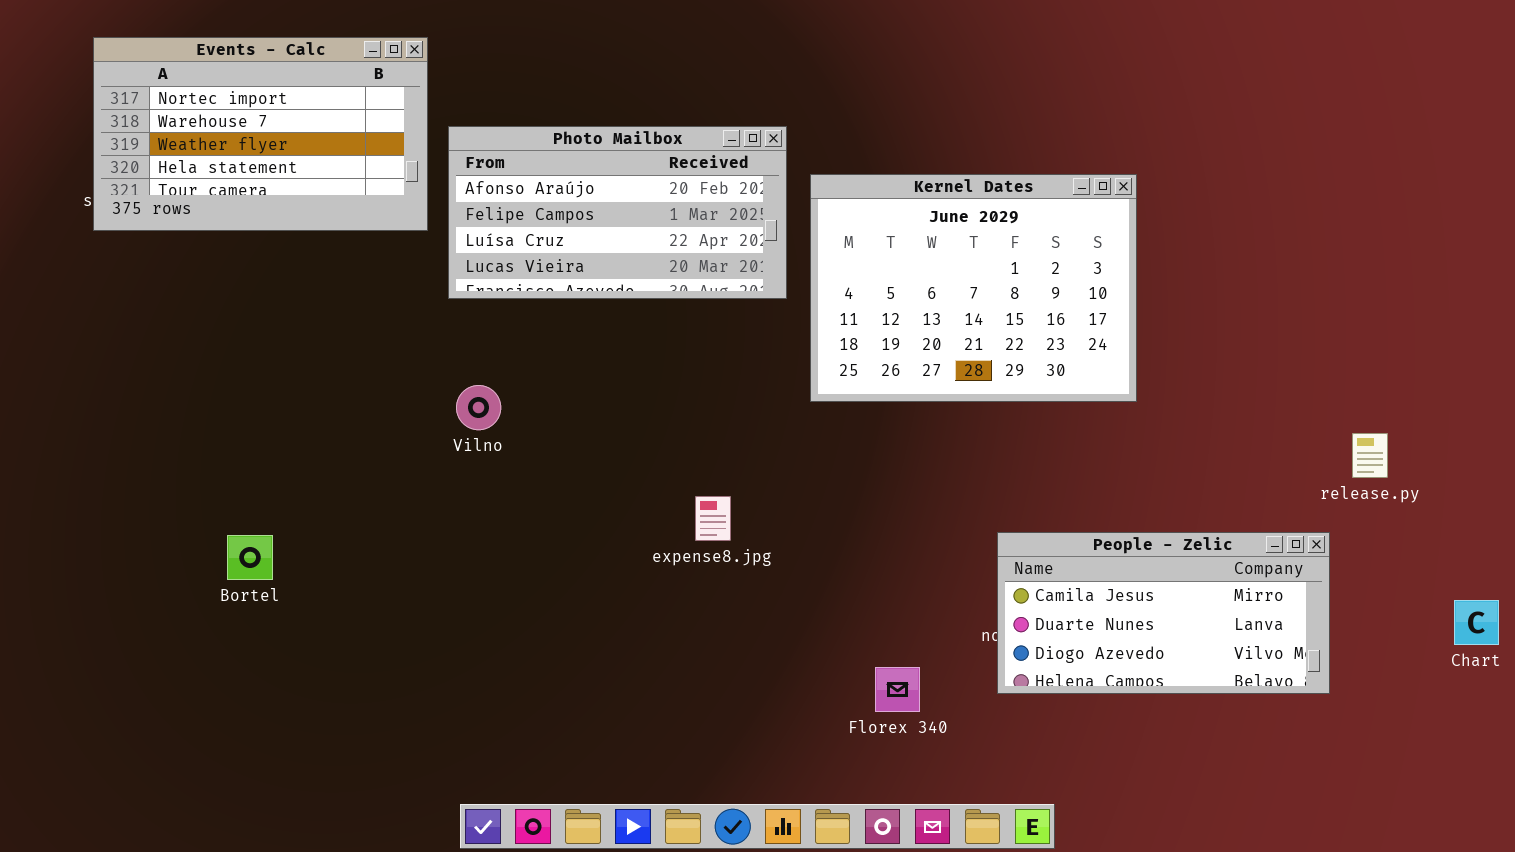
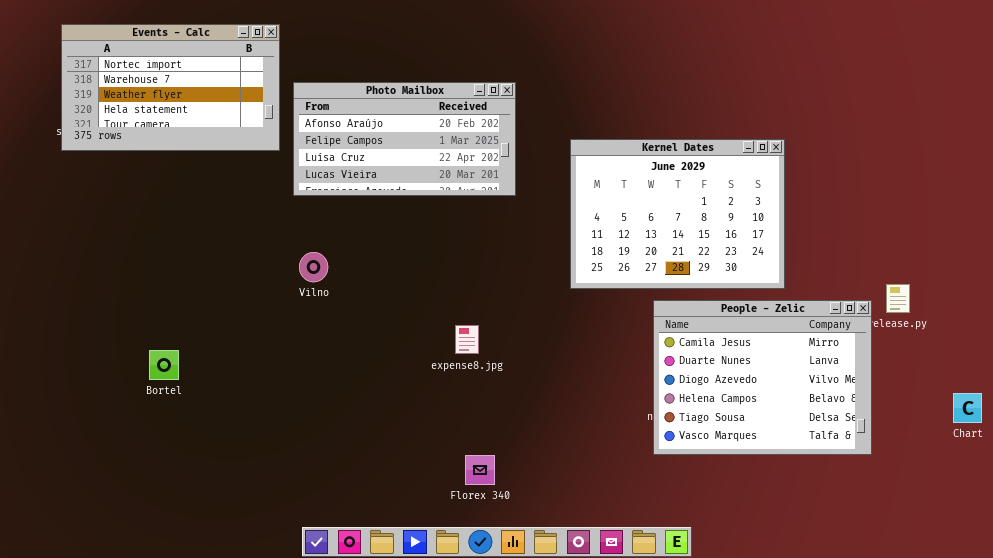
Kernel Dates: [810,174,1137,402] -> [570,139,785,289], moved
People - Zelic: [997,532,1330,694] -> [653,300,872,455], resized
Florex 340: [875,667,920,712] -> [465,455,495,485], moved

